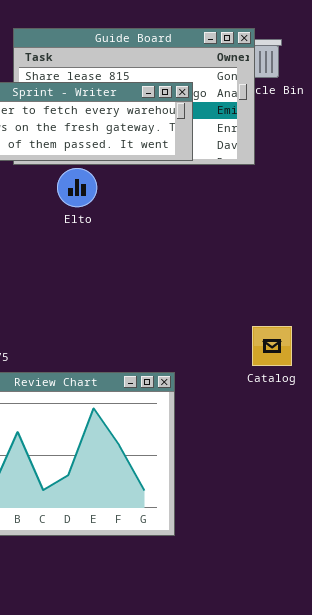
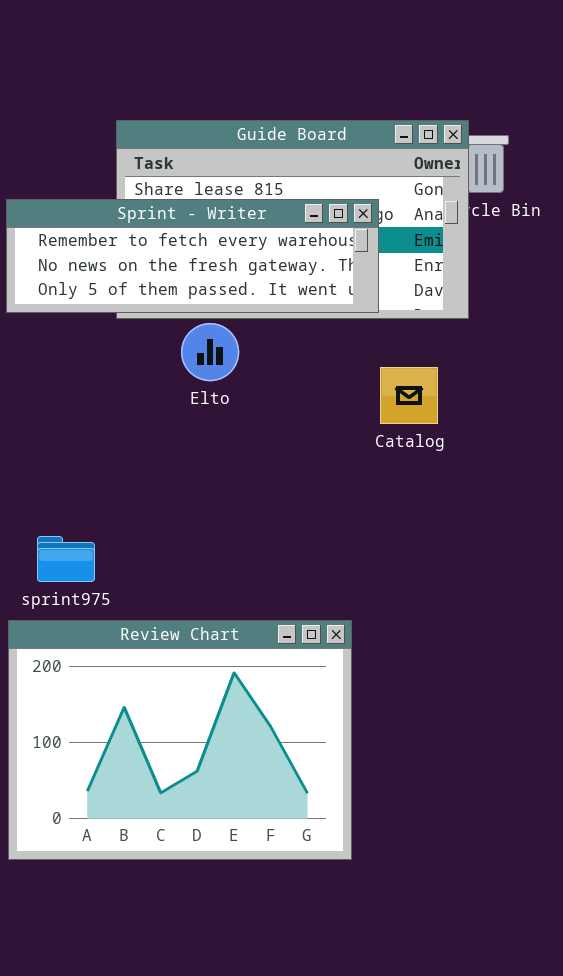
Catalog: [252,326,292,366] -> [380,367,438,424], moved

